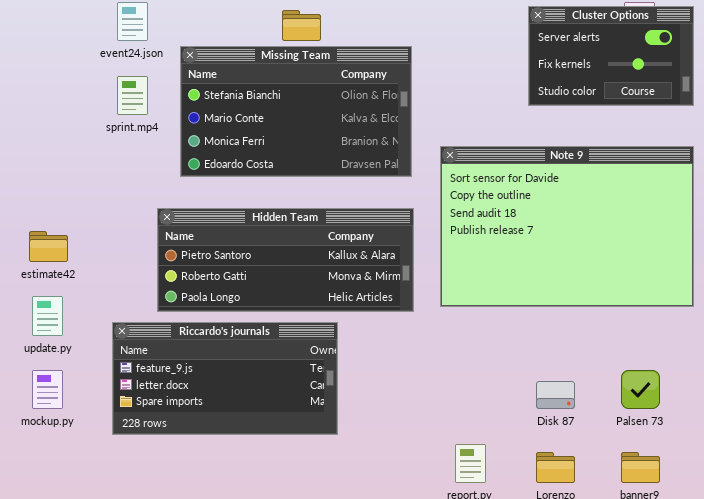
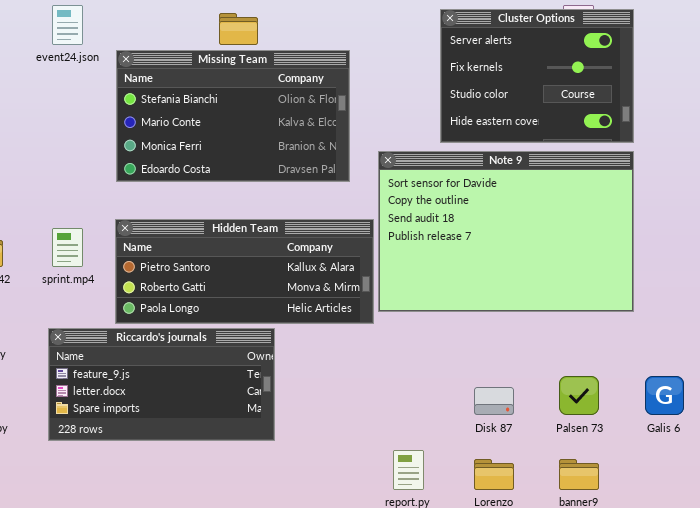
Cluster Options: [528,6,694,106] -> [440,9,634,143], resized
sprint.mp4: [117,76,148,115] -> [52,228,83,267], moved
Hidden Team: [157,208,414,312] -> [115,219,374,324], moved

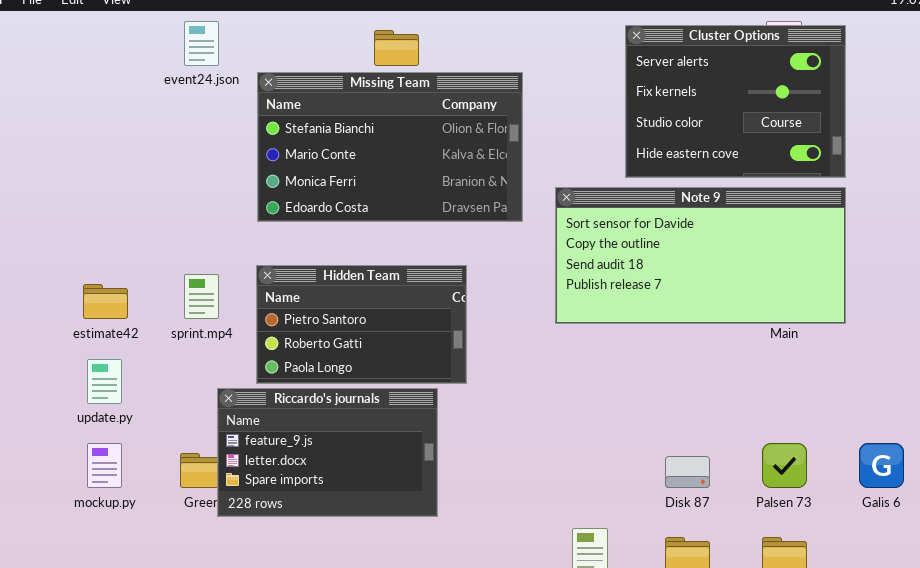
Note 9: [378,151,634,312] -> [555,187,846,324], resized
Hidden Team: [115,219,374,324] -> [256,265,467,384], resized
Riccardo's journals: [48,328,275,441] -> [217,388,438,517], resized

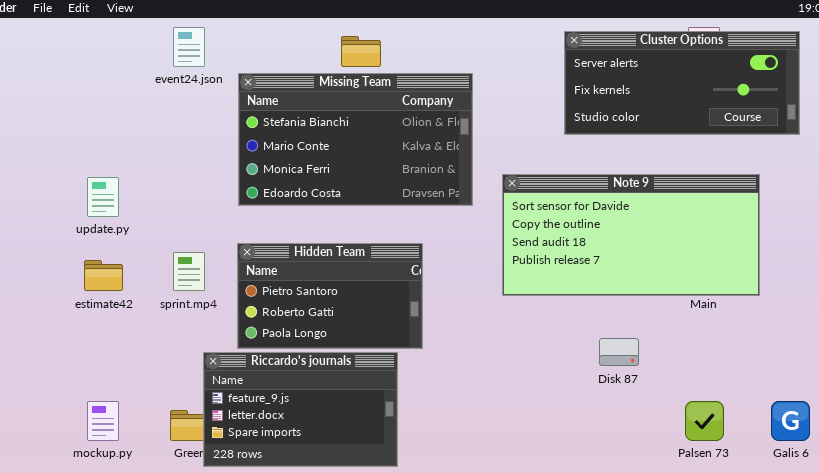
Cluster Options: [625,25,846,178] -> [564,31,800,135], resized
update.py: [87,359,122,404] -> [87,177,119,217], moved
Disk 87: [665,456,710,488] -> [599,338,639,366], moved

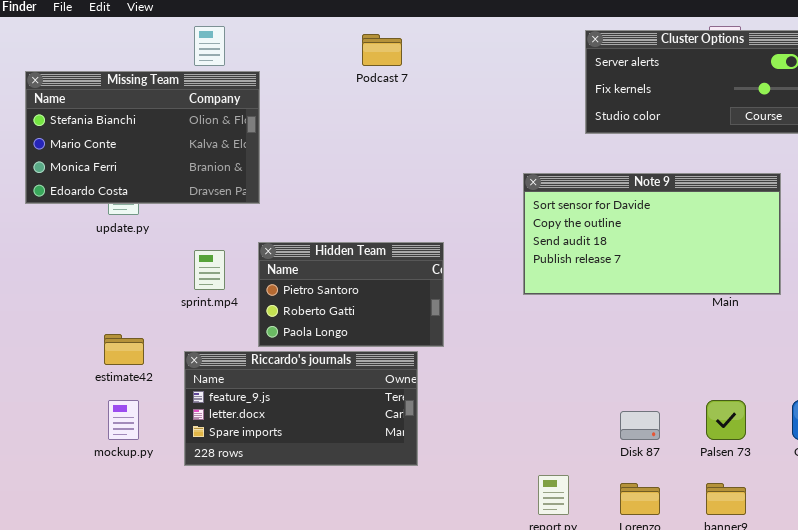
Missing Team: [238,73,473,206] -> [25,71,260,204], moved
estimate42: [84,260,123,291] -> [104,334,144,365], moved
Disk 87: [599,338,639,366] -> [620,411,660,440], moved
Riccardo's journals: [203,352,398,467] -> [184,351,418,466], resized

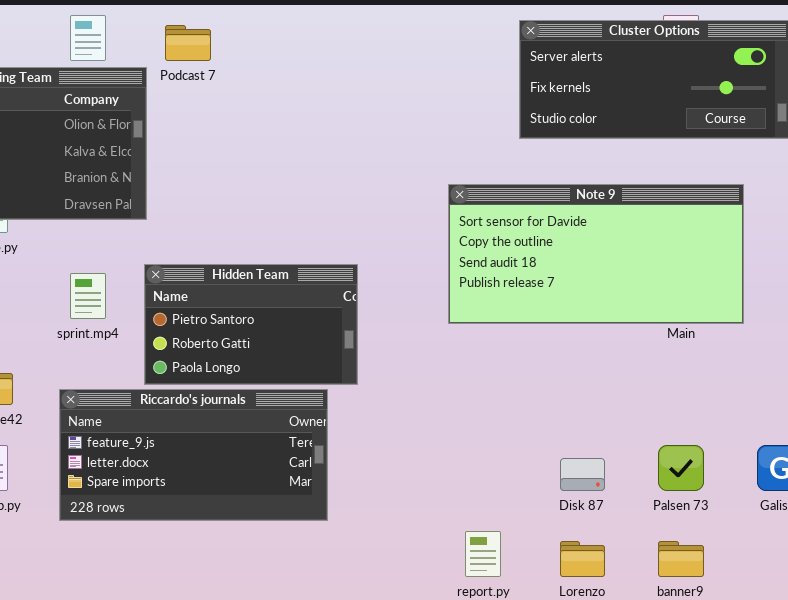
Podcast 7: [362,34,402,66] -> [165,25,211,61], moved

